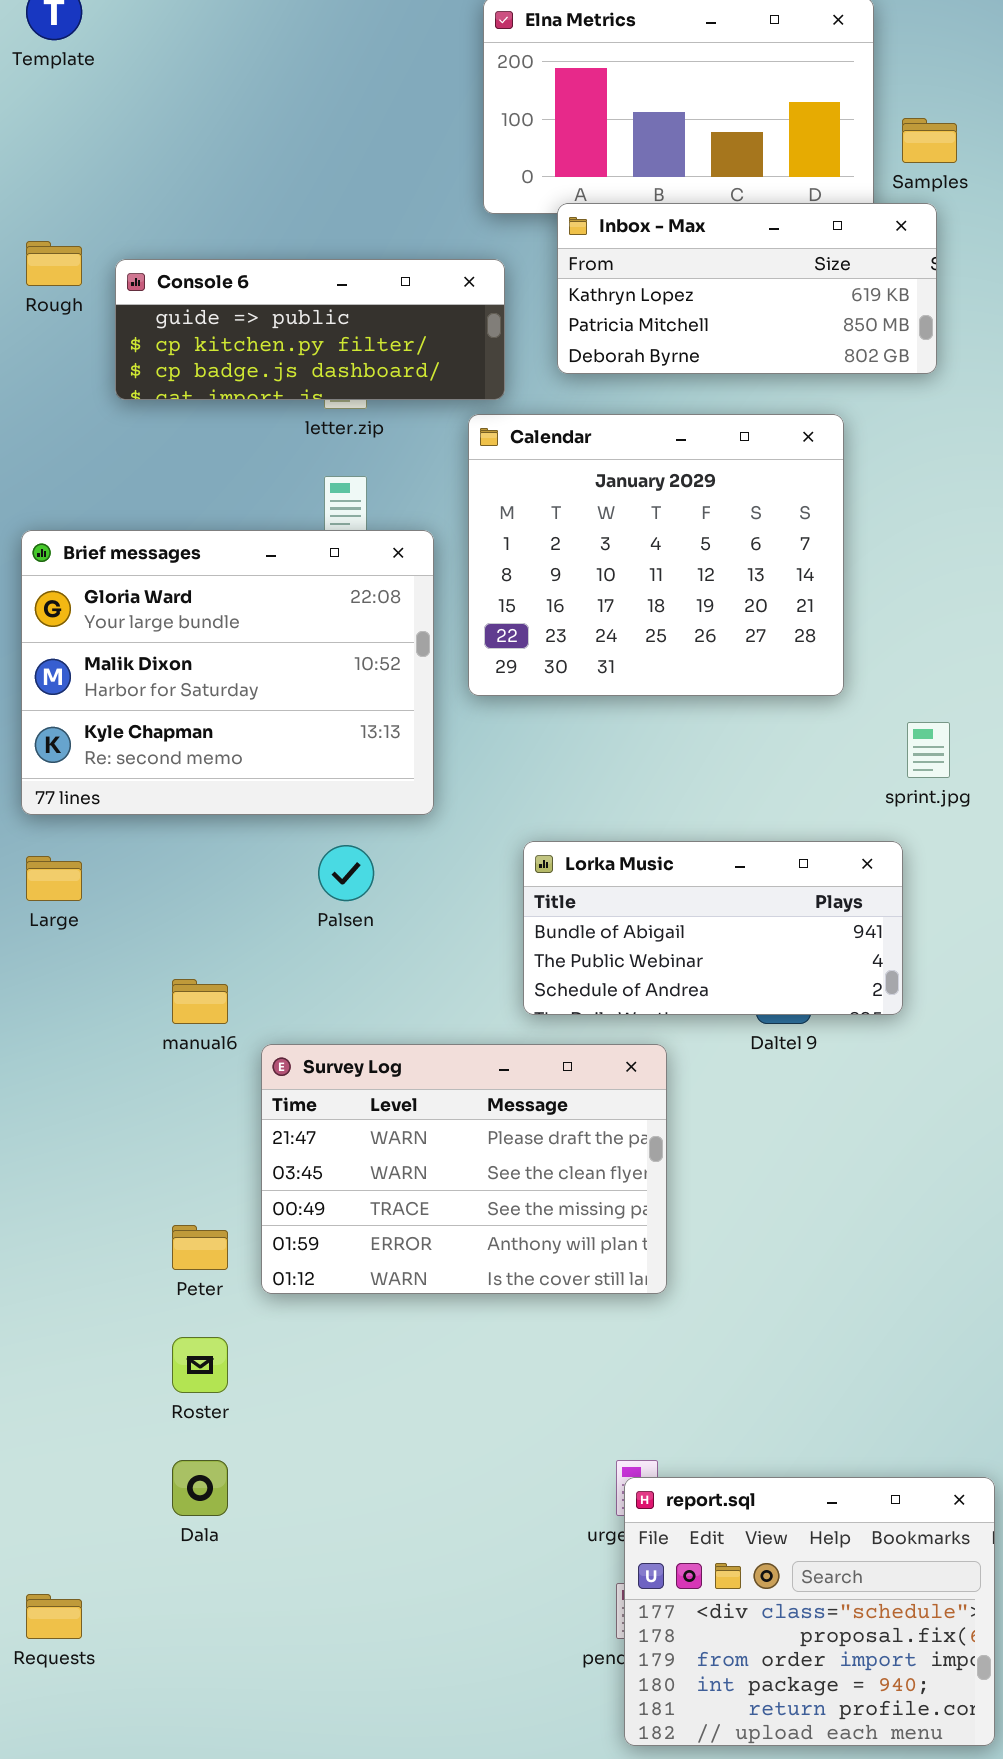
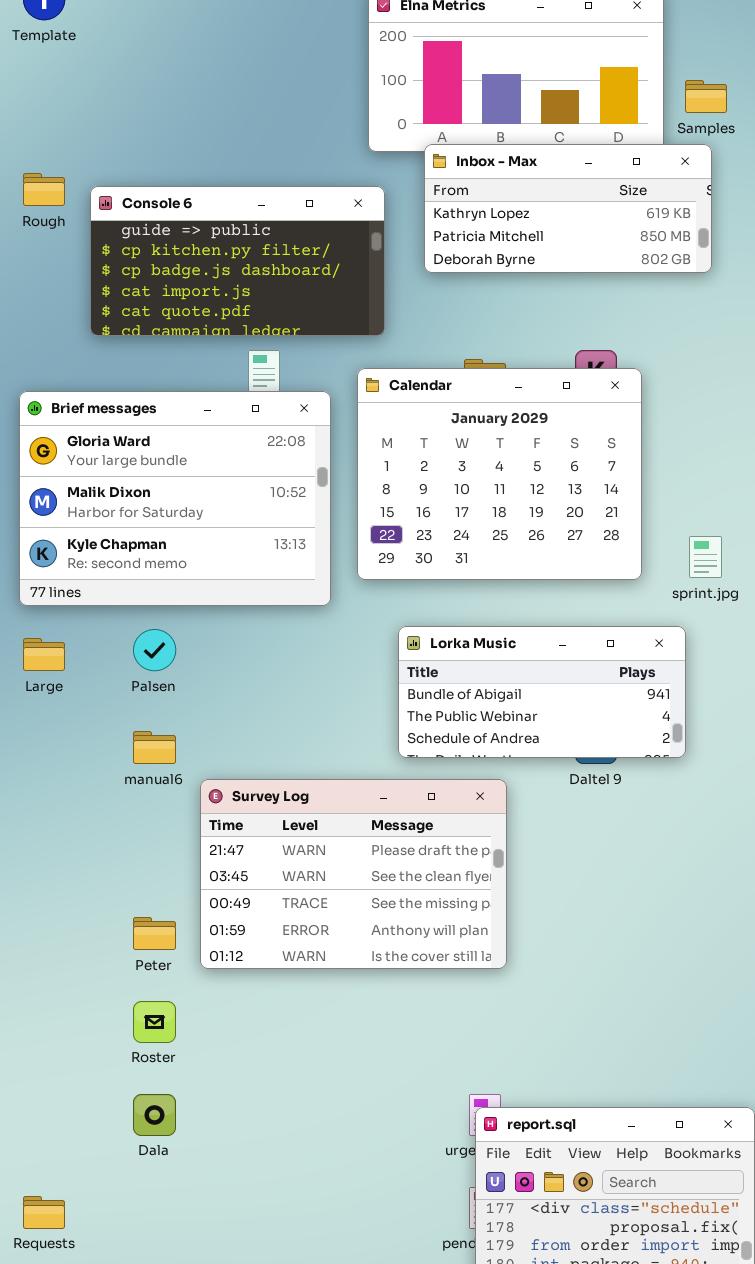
Console 6: [115,259,505,400] -> [90,186,385,336], resized
Calendar: [468,414,844,696] -> [357,368,642,580], moved
Palsen: [318,845,374,901] -> [133,629,176,671], moved

